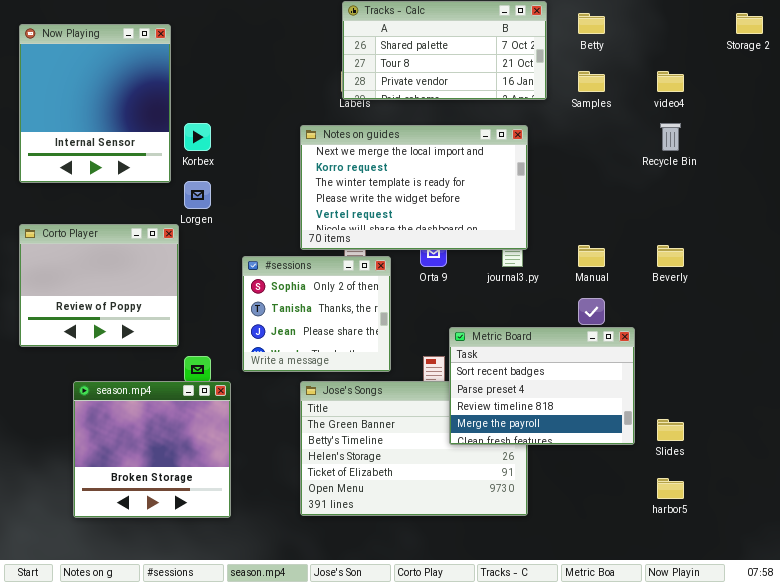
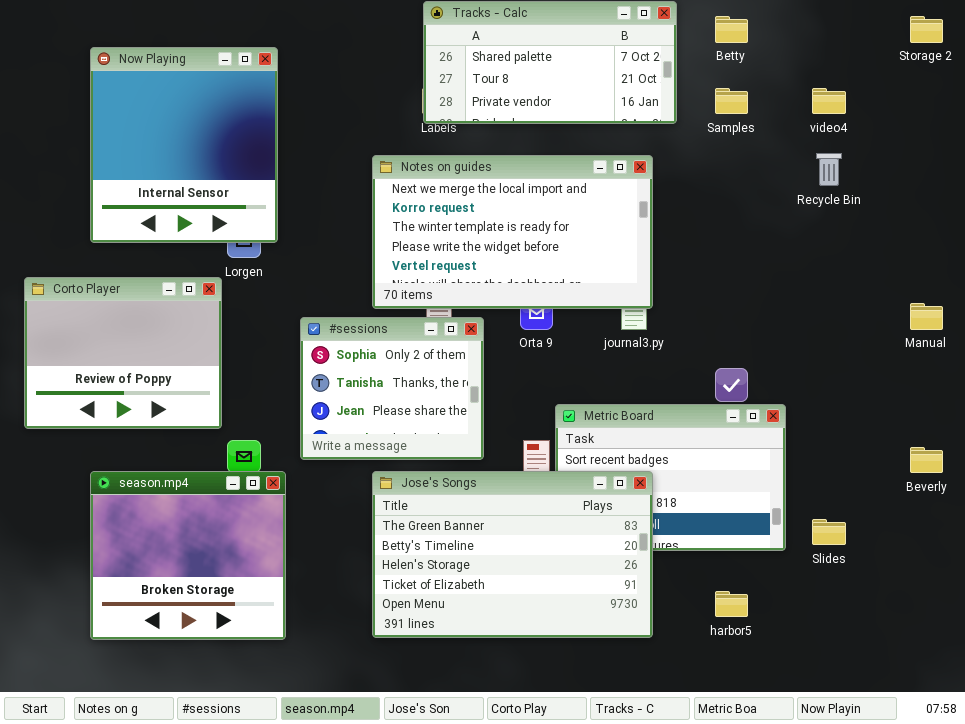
Now Playing: [19,24,171,183] -> [90,47,278,243], moved
Manual: [578,245,605,267] -> [910,303,943,330], moved
Beverly: [657,245,684,267] -> [910,447,943,473], moved
Jose's Songs: [300,381,528,516] -> [372,471,653,638], raised
harbor5: [657,478,684,499] -> [715,591,748,617], moved

